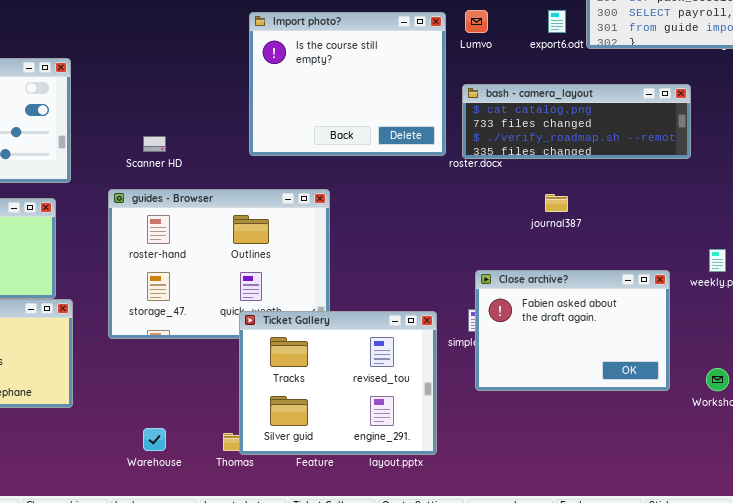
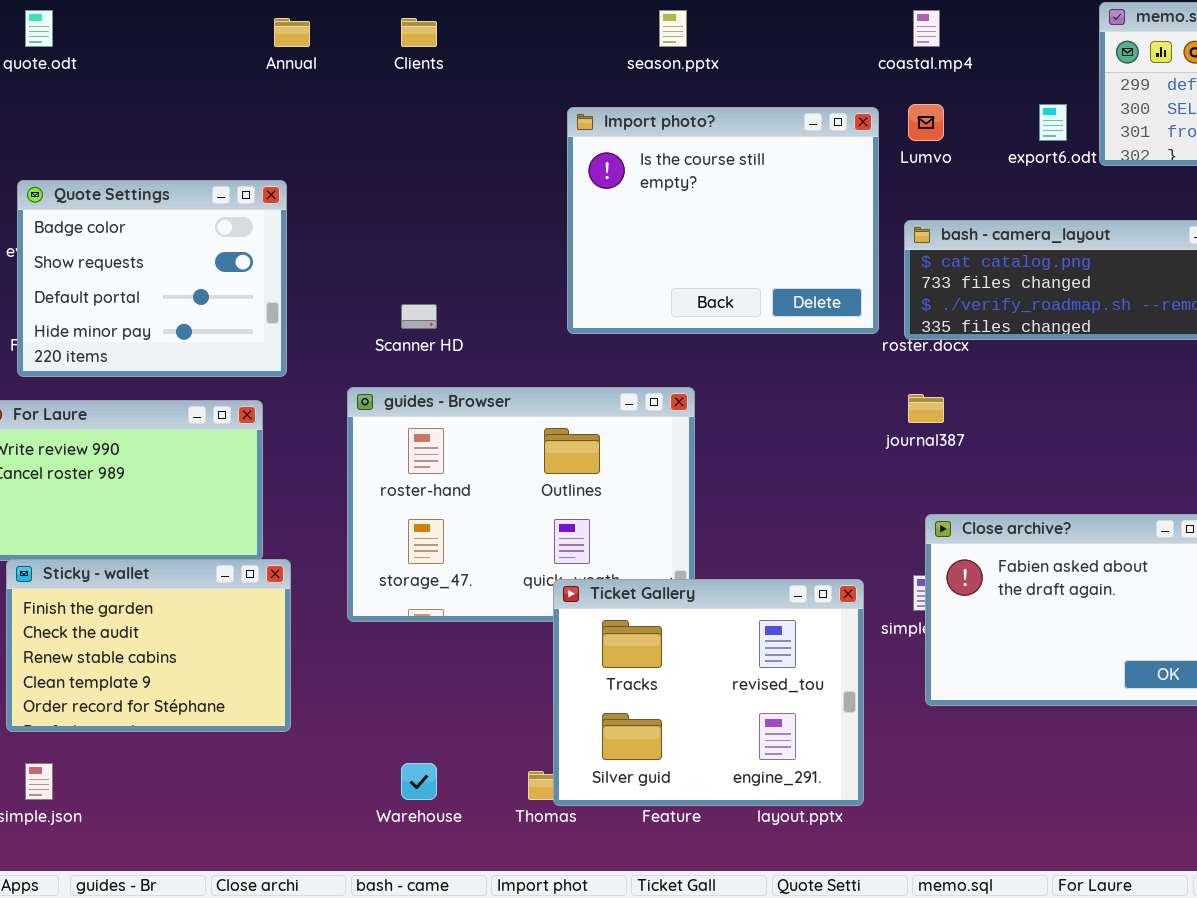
journal387: [545,194,568,212] -> [908,394,944,423], moved

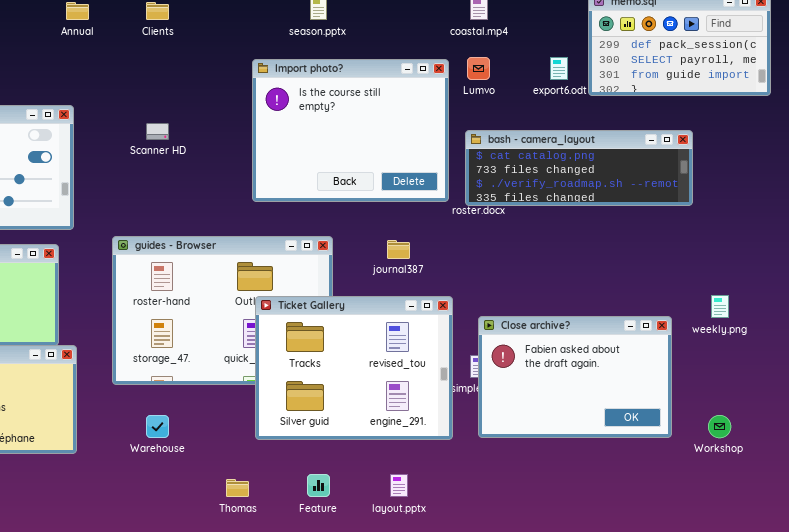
Scanner HD: [401,304,437,329] -> [146,123,169,140], moved
journal387: [908,394,944,423] -> [387,240,410,259], moved
Ticket Gallery: [553,579,864,806] -> [255,296,453,440], moved
Warehouse: [401,763,437,800] -> [146,415,169,438], moved

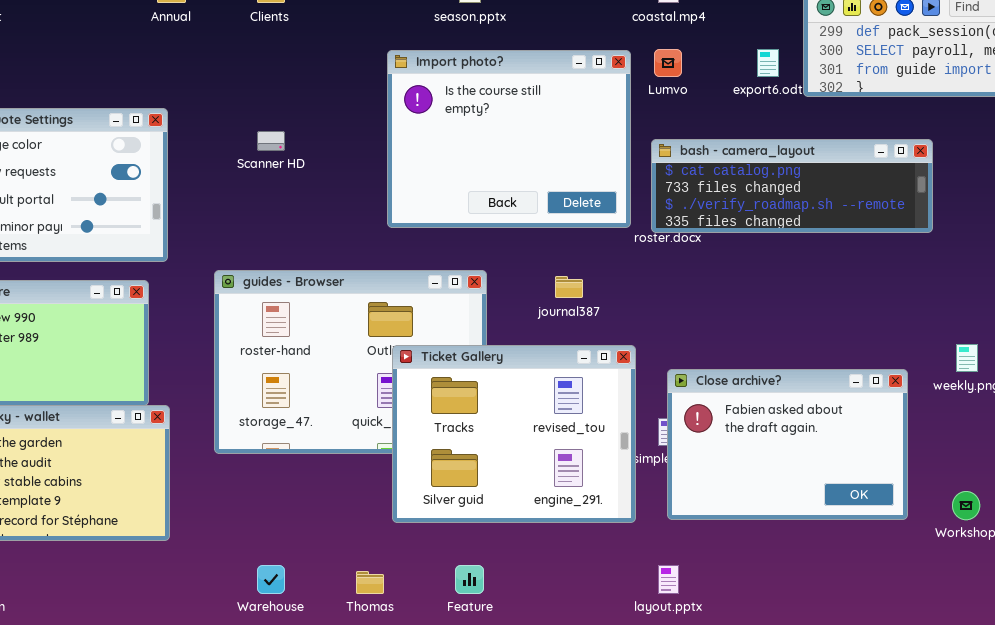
Warehouse: [146,415,169,438] -> [257,565,285,594], moved
layout.pptx: [390,474,408,497] -> [658,565,679,594], moved

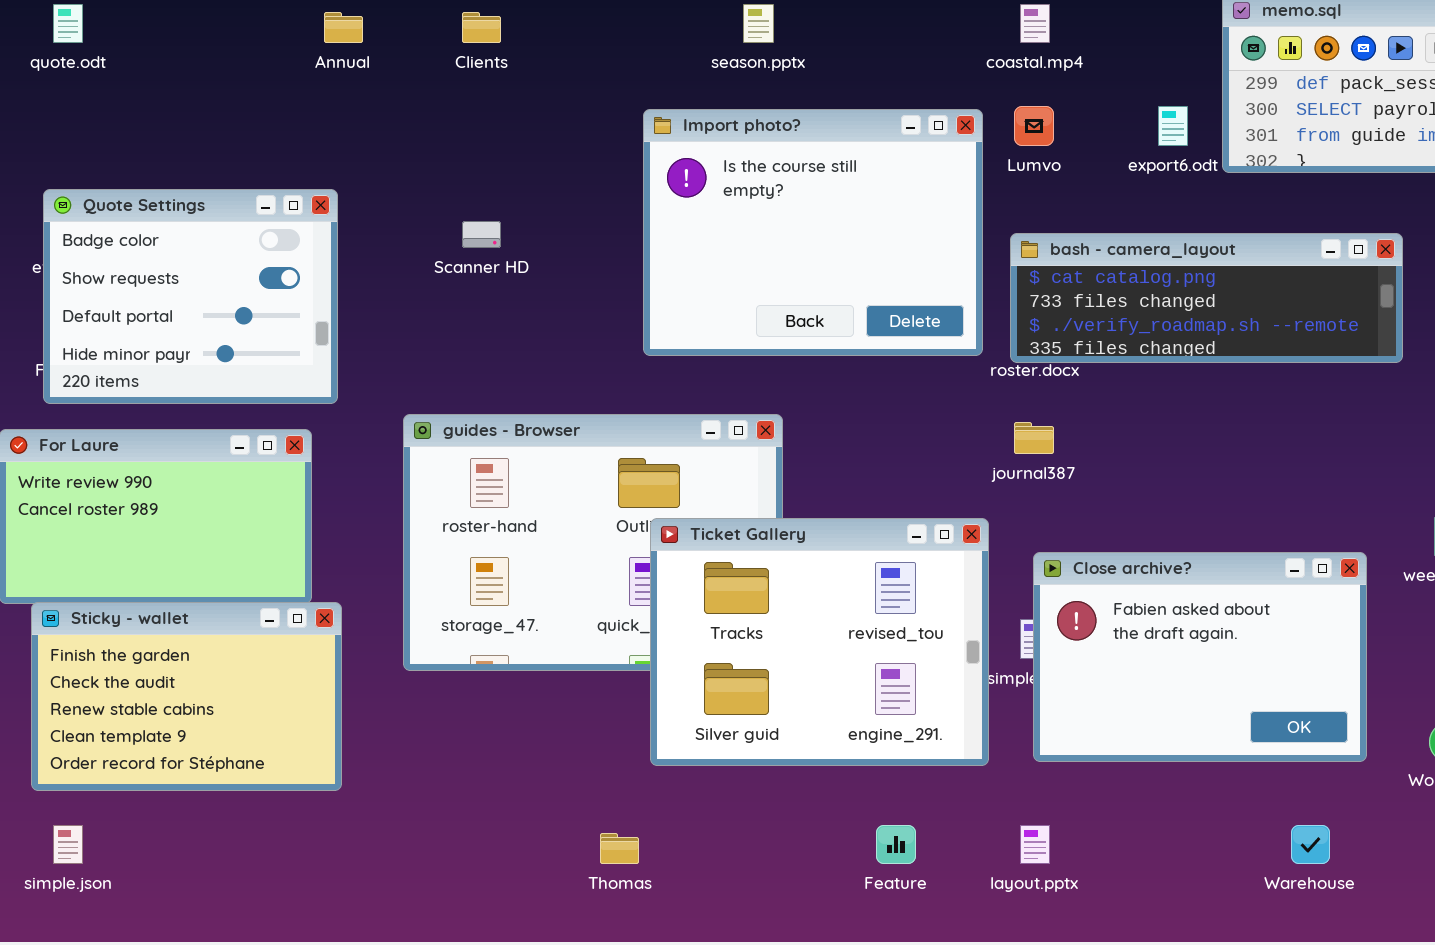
journal387: [555,276,583,298] -> [1014,422,1054,454], moved
Warehouse: [257,565,285,594] -> [1291,825,1330,864], moved
Feature: [455,565,484,594] -> [876,825,916,864], moved

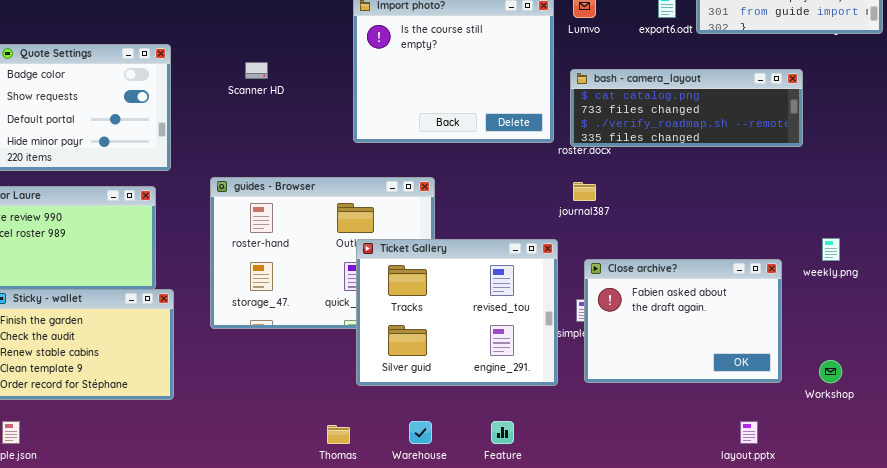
layout.pptx: [1020,825,1050,864] -> [740,421,758,444], moved
Warehouse: [1291,825,1330,864] -> [409,421,432,444], moved

